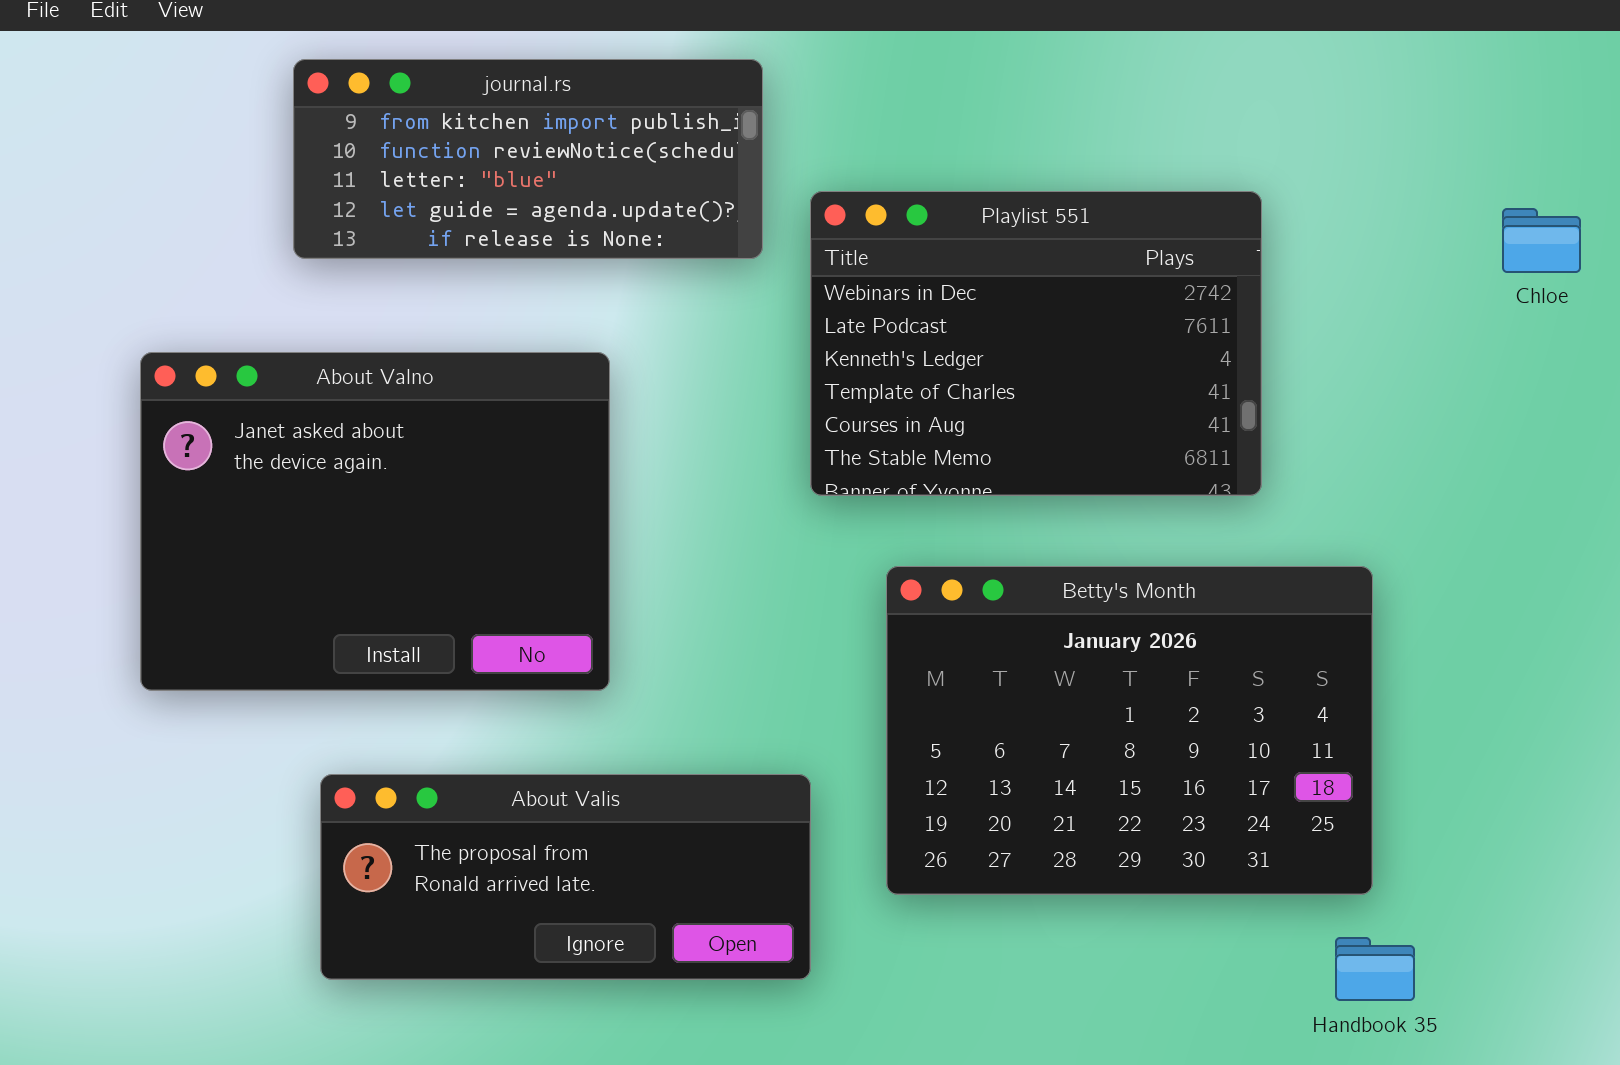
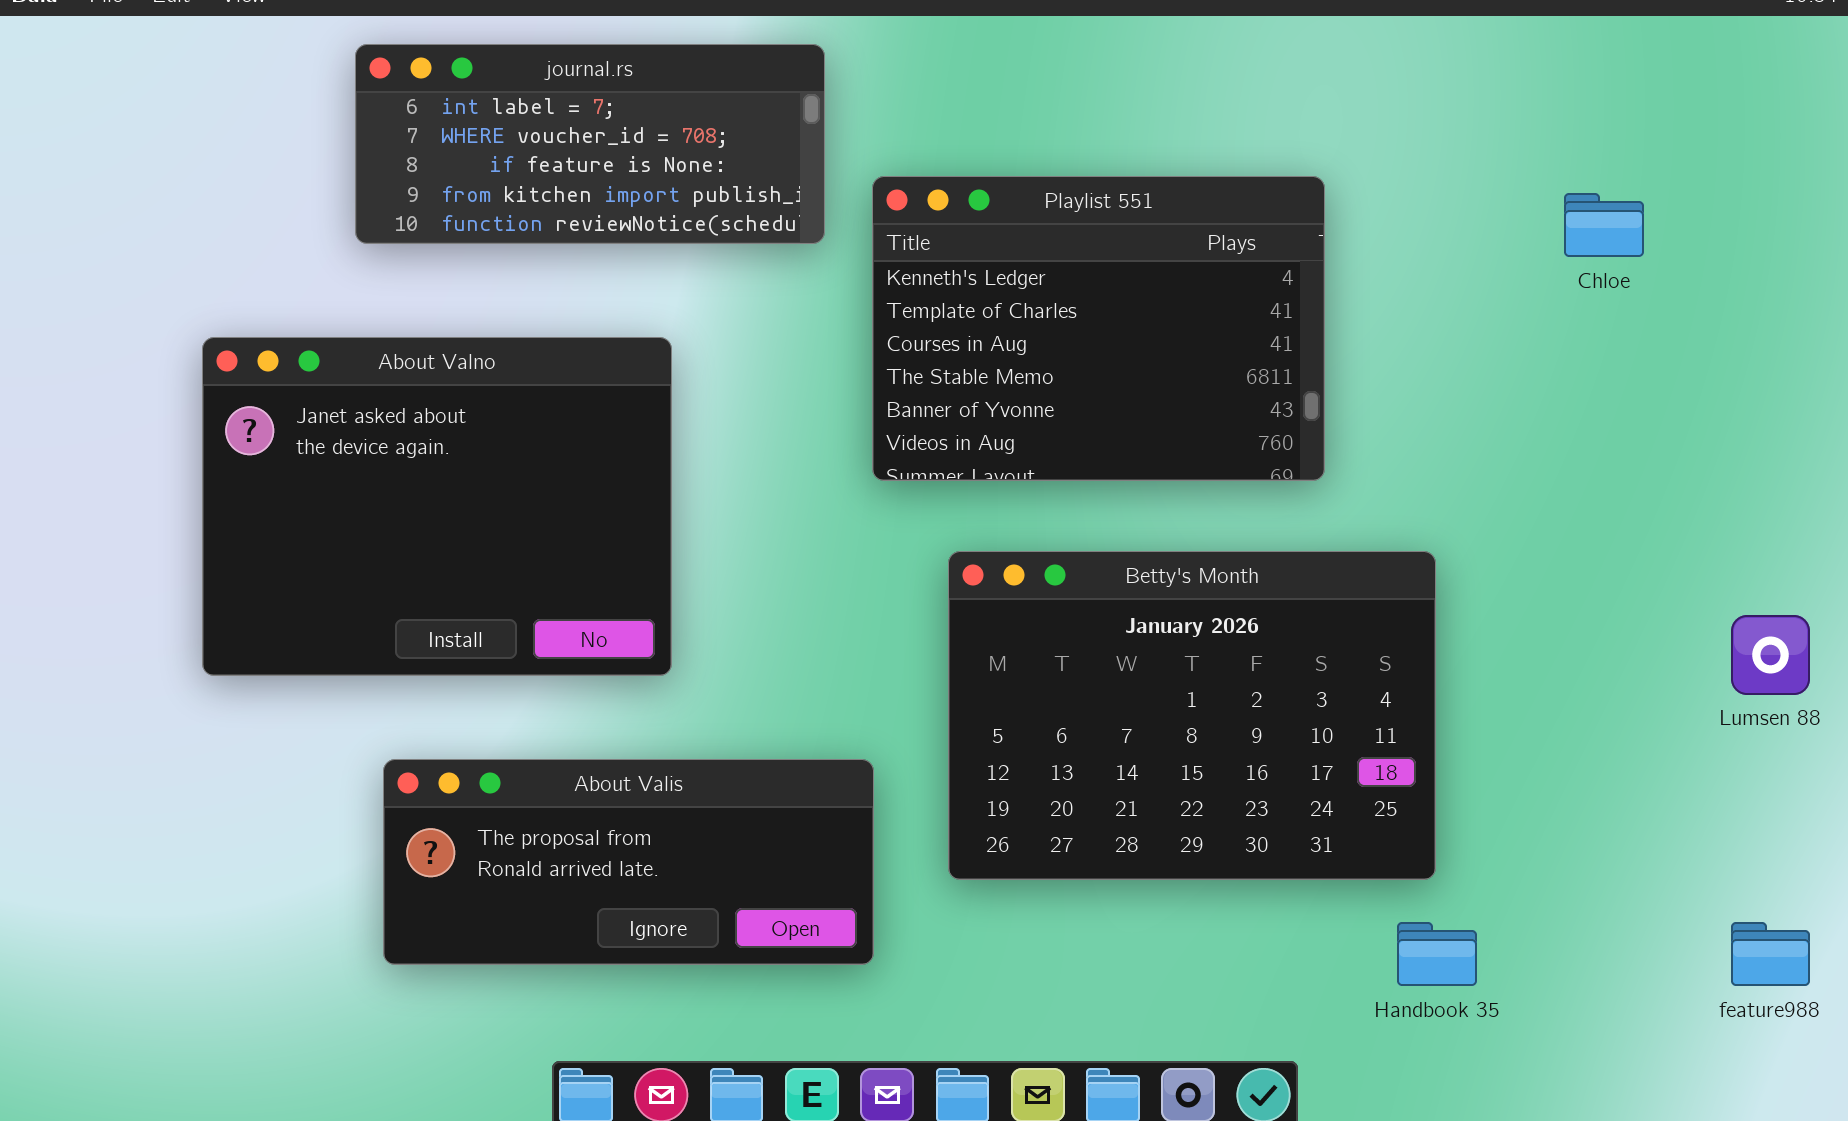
journal.rs: [293,59,763,259] -> [355,44,825,244], scrolled up 3 rows
Playlist 551: [810,191,1262,496] -> [872,176,1325,481], scrolled down 2 rows

